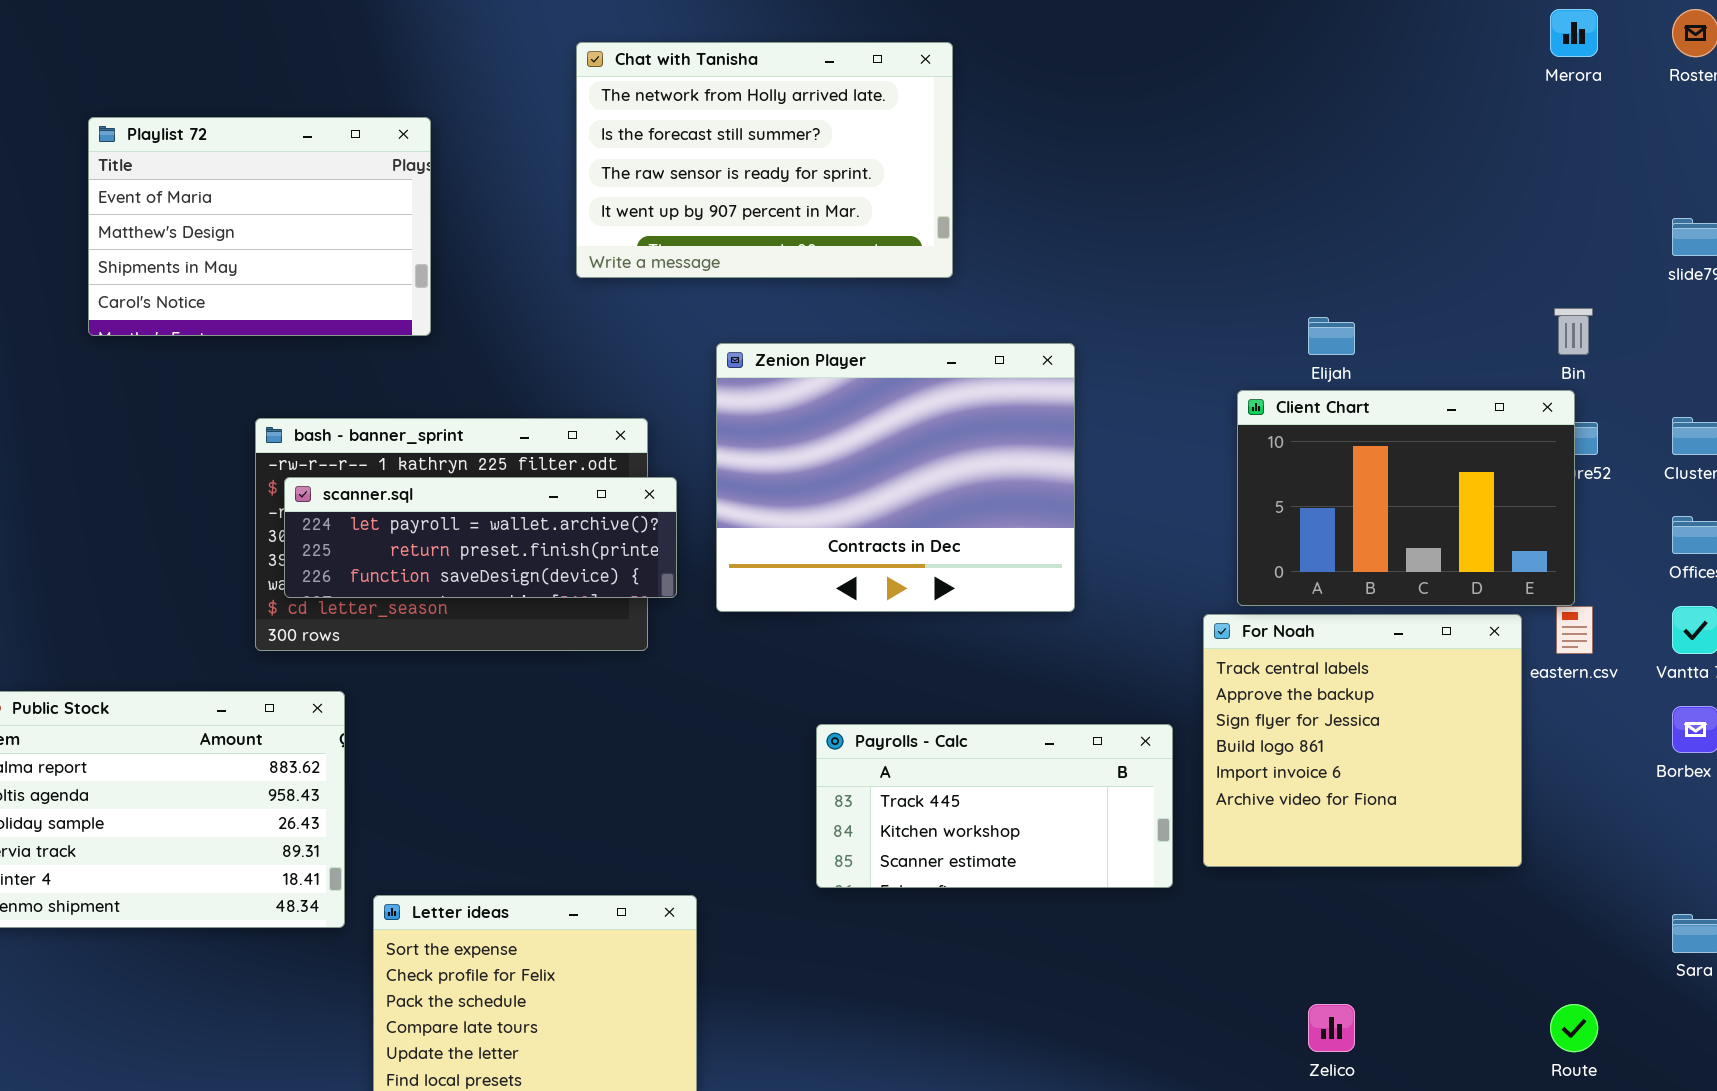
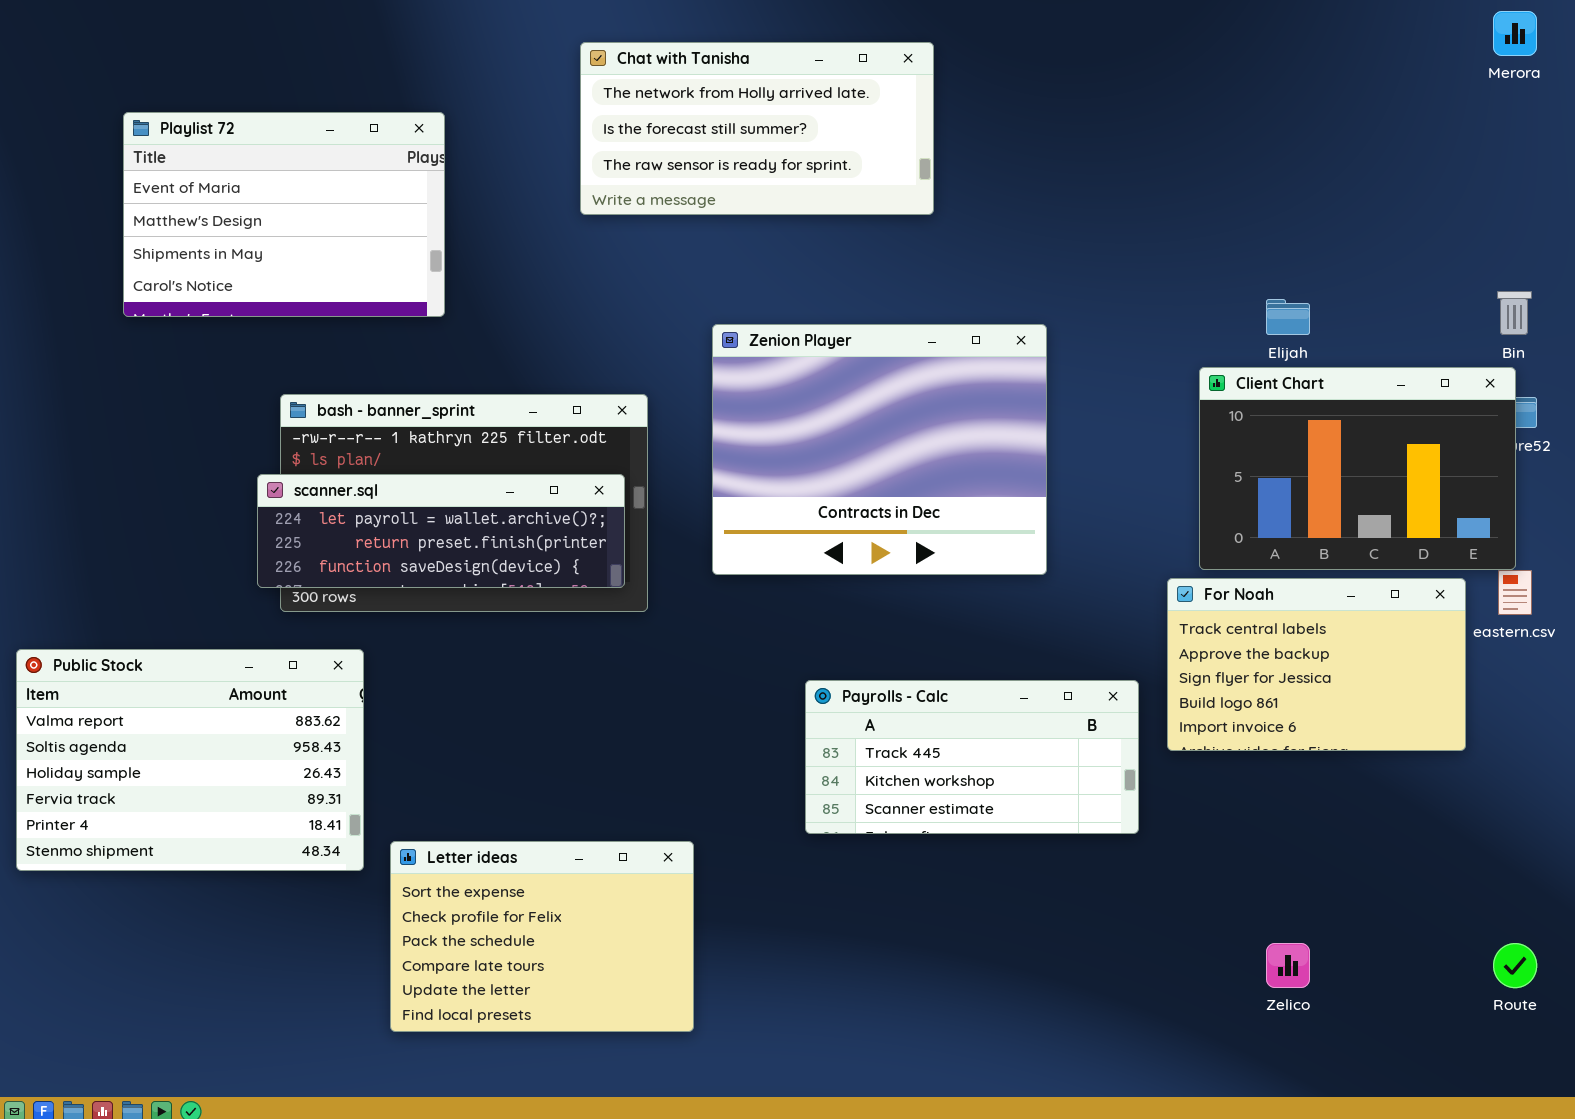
Chat with Tanisha: [576,42,953,278] -> [580,42,934,215], resized
scanner.sql: [284,477,677,598] -> [257,474,625,588], moved
For Noah: [1203,614,1522,867] -> [1167,578,1466,751], resized

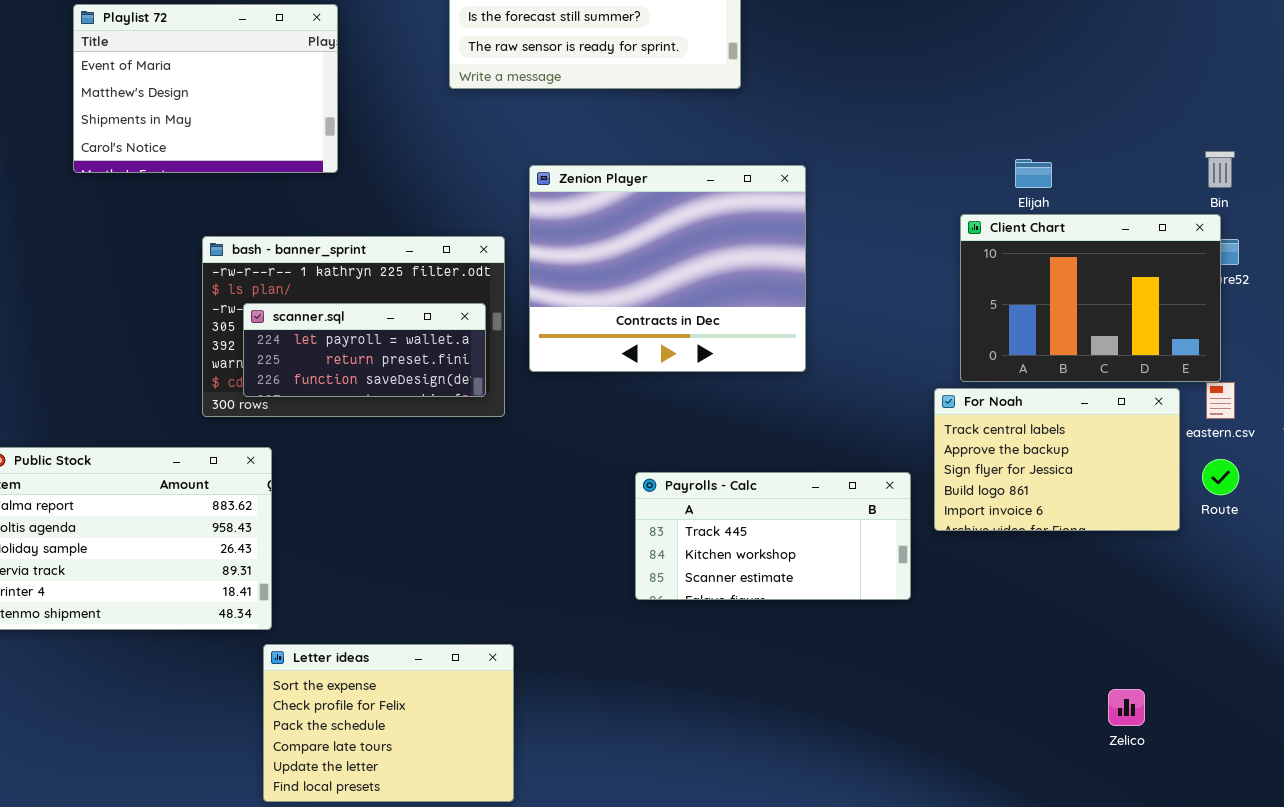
Zenion Player: [712,324,1047,575] -> [529,165,806,372], moved
scanner.sql: [257,474,625,588] -> [243,303,486,397], resized
Letter ideas: [390,841,694,1032] -> [263,644,514,802], moved
Zelico: [1266,943,1310,988] -> [1108,689,1145,726], moved
Route: [1493,943,1537,988] -> [1202,459,1239,495], moved

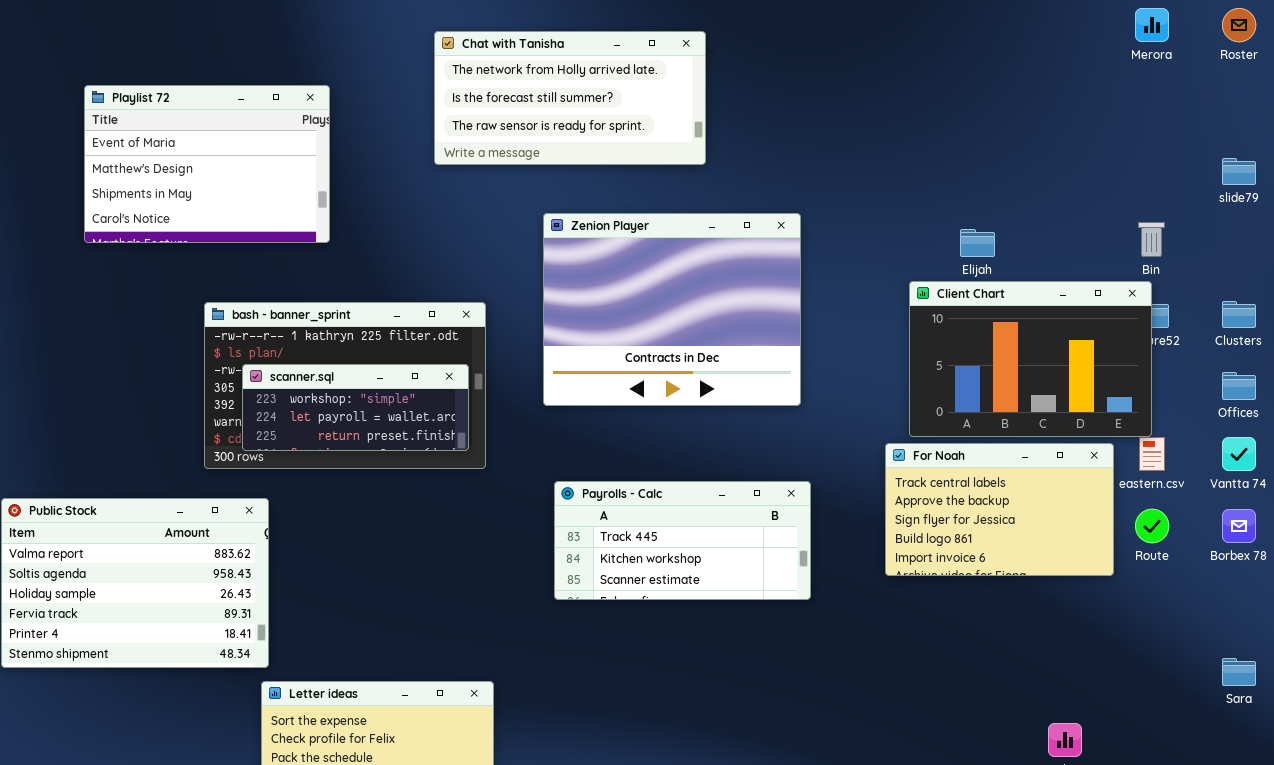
Zenion Player: [529,165,806,372] -> [543,213,801,406], moved
scanner.sql: [243,303,486,397] -> [242,364,469,451], scrolled up 1 row
Payrolls - Calc: [635,472,911,600] -> [554,481,811,600], moved

